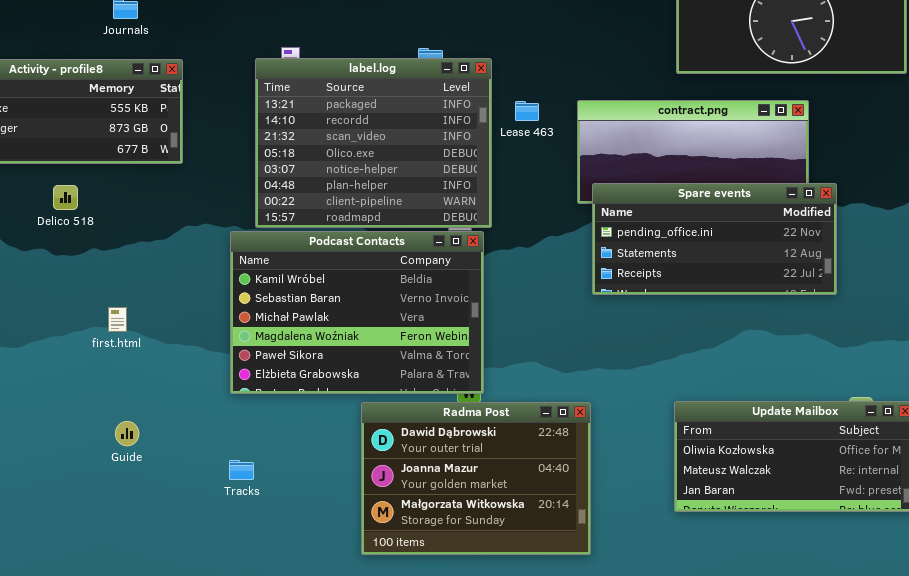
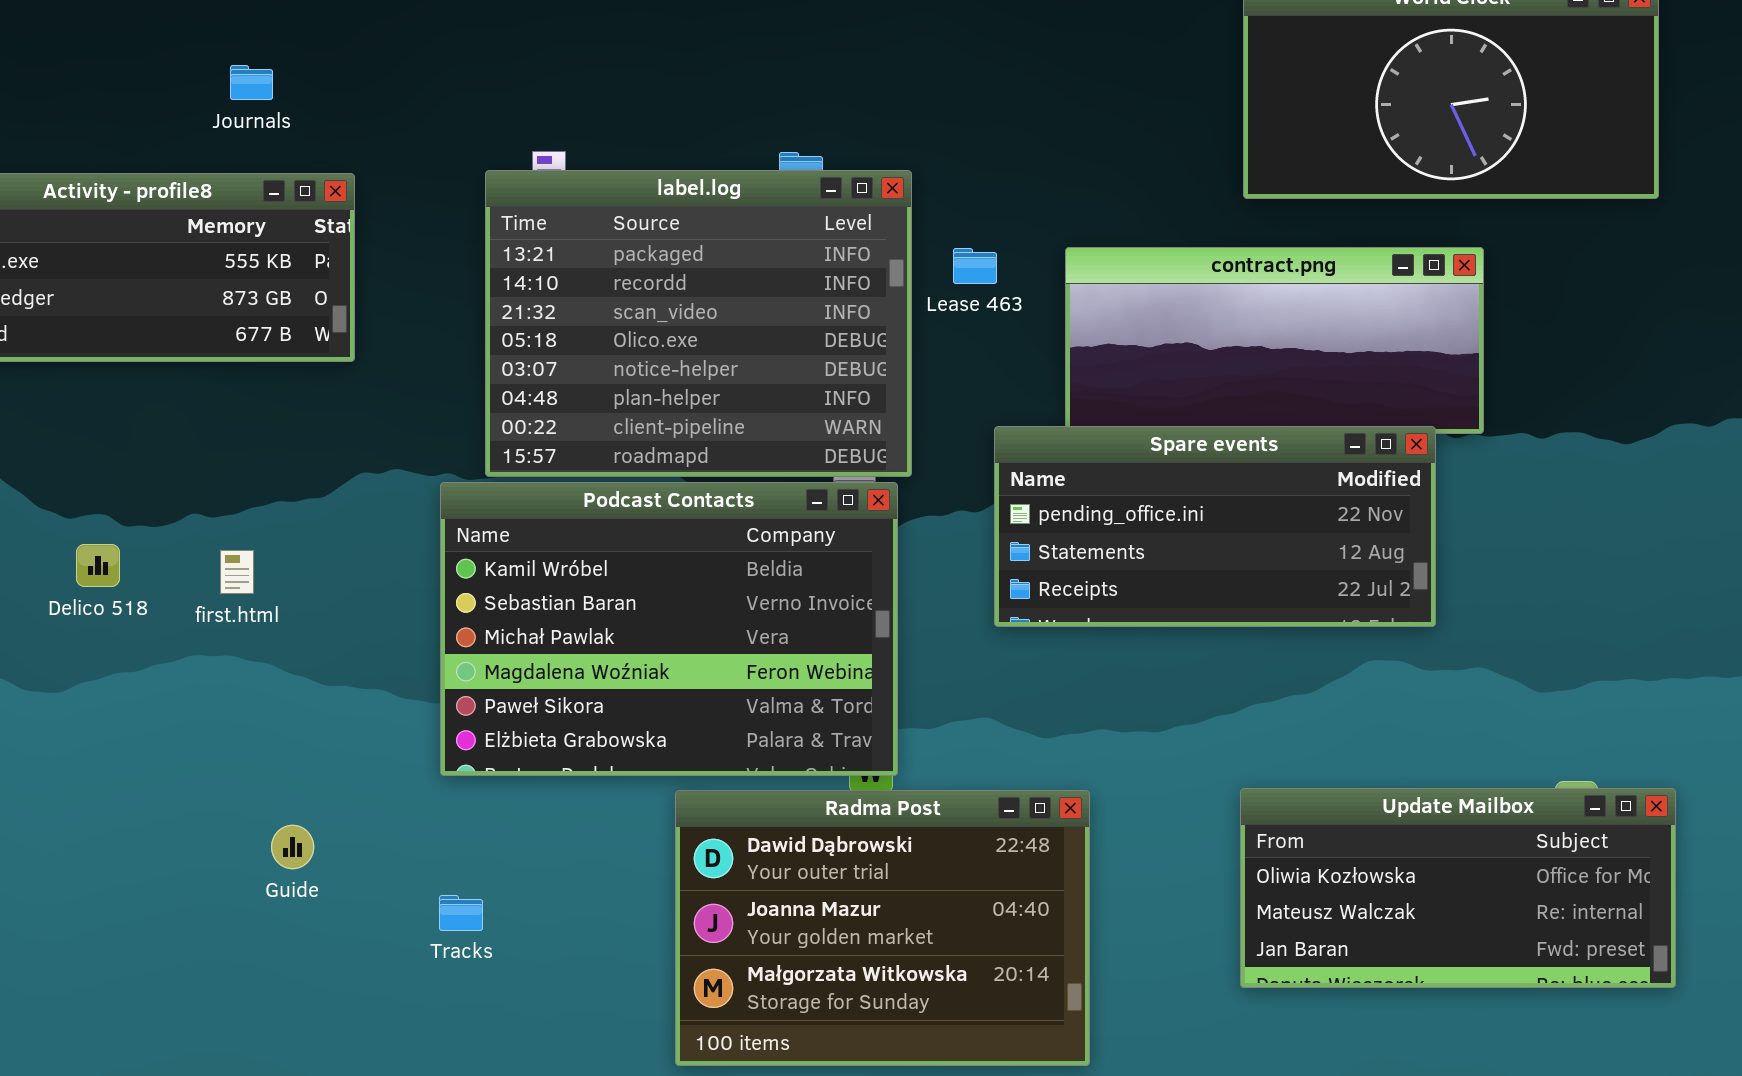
Spare events: [592,183,837,295] -> [994,426,1436,627], moved
Delico 518: [53,185,78,210] -> [76,544,120,587], moved
first.html: [108,307,127,332] -> [220,550,254,594], moved
Guide: [115,421,139,446] -> [271,825,314,869], moved

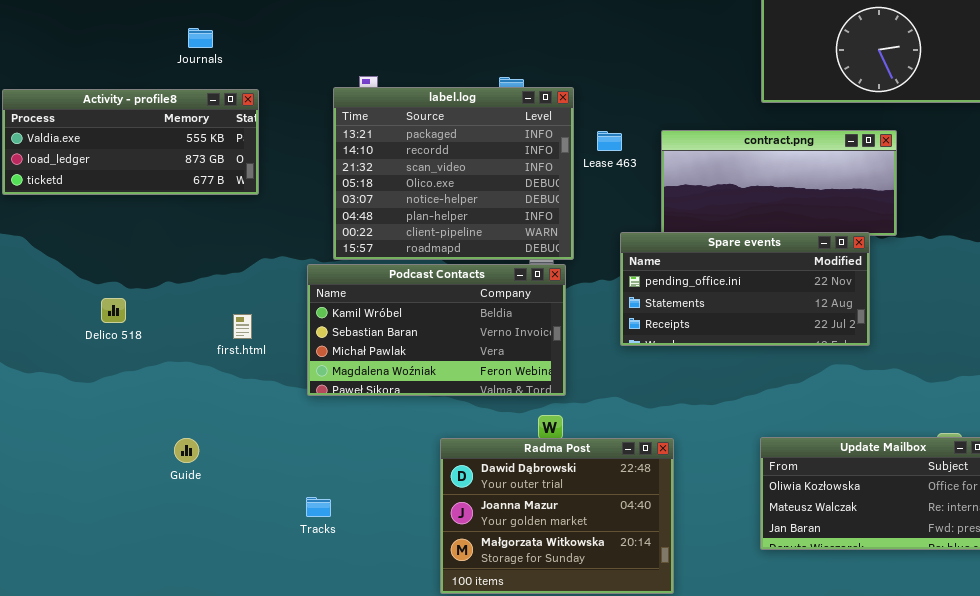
Podcast Contacts: [440,482,898,776] -> [307,264,566,396], resized
first.html: [220,550,254,594] -> [233,314,252,339], moved
Guide: [271,825,314,869] -> [174,438,199,463], moved

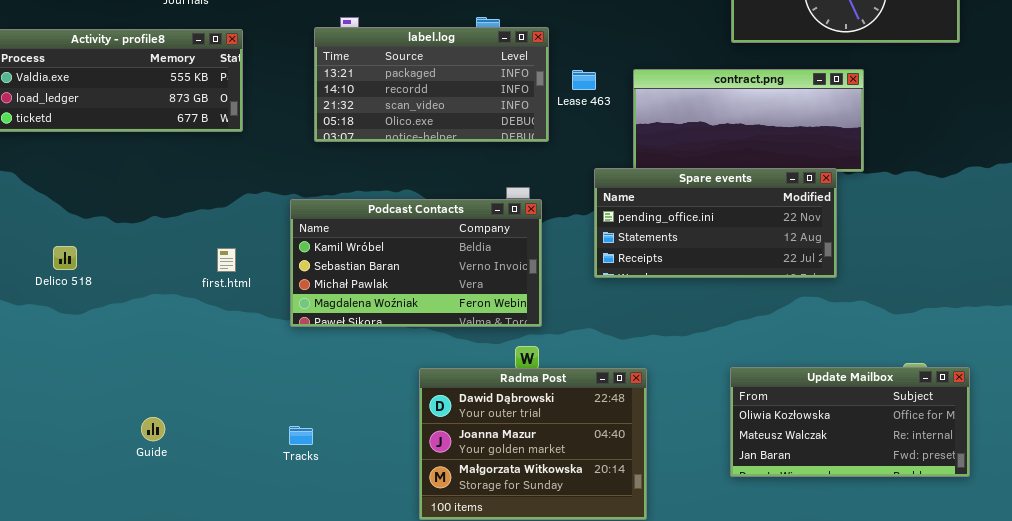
label.log: [333,87,574,260] -> [314,27,549,142], resized
Delico 518: [101,298,126,323] -> [53,246,77,270], moved
Guide: [174,438,199,463] -> [141,417,165,441], moved

